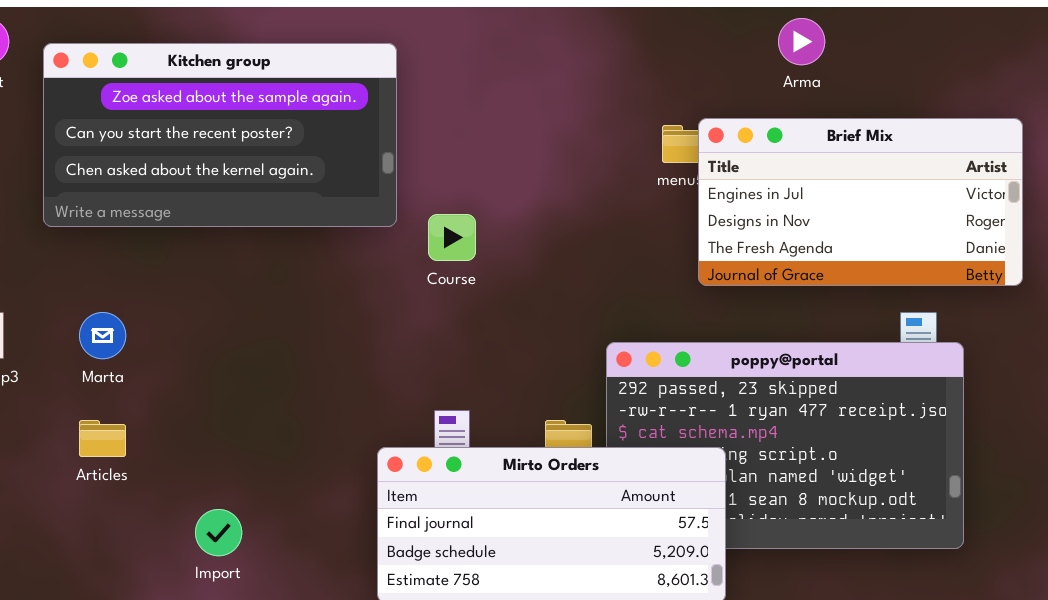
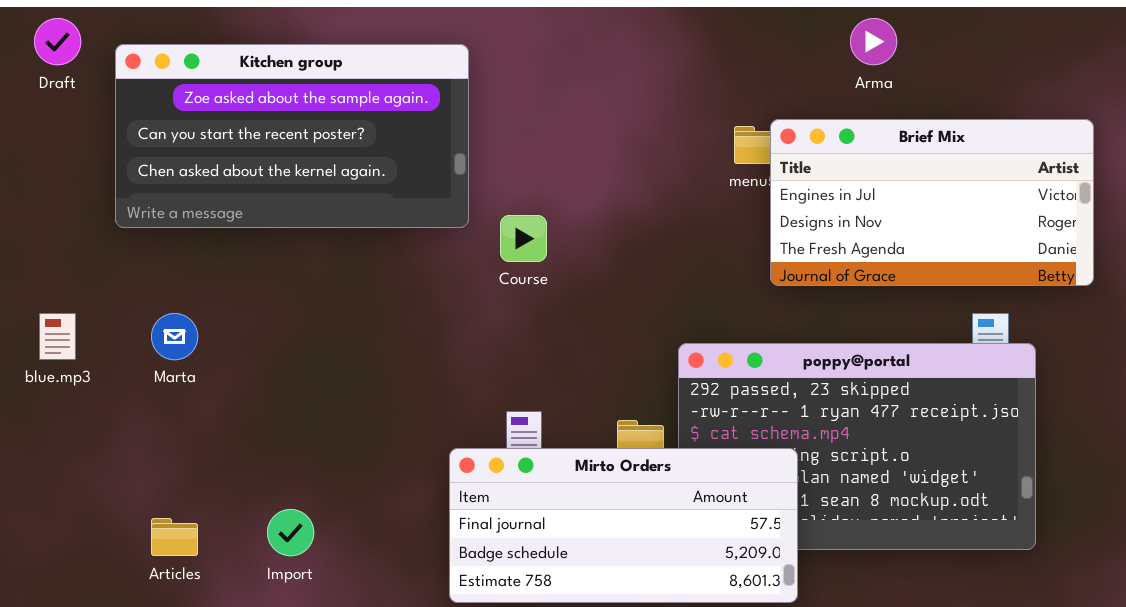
Articles: [79,420,126,457] -> [151,518,198,556], moved

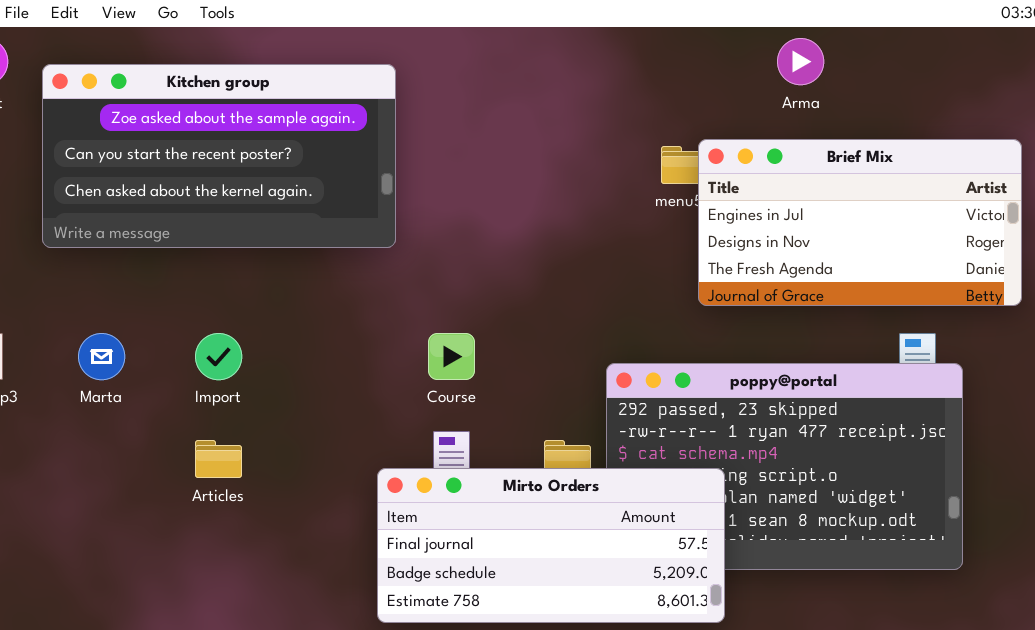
Course: [500,215,547,262] -> [428,333,475,380], moved
Import: [267,509,314,556] -> [195,333,242,380], moved
Articles: [151,518,198,556] -> [195,440,242,478], moved

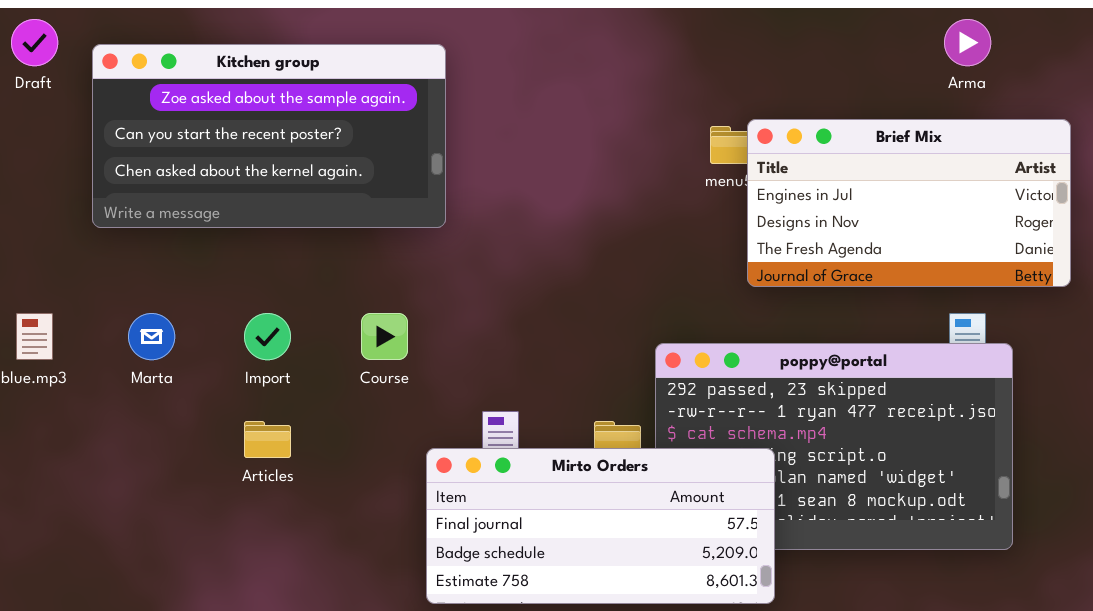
Arma: [777,38,824,85] -> [944,19,991,66], moved
Course: [428,333,475,380] -> [361,313,408,360], moved

